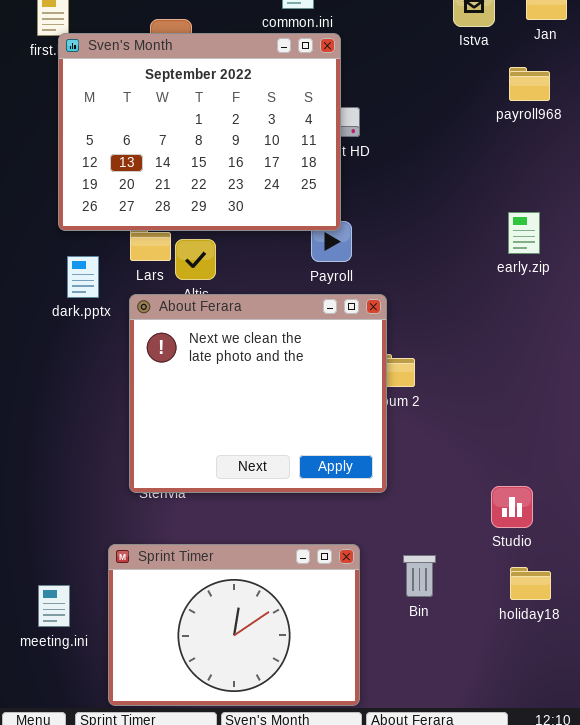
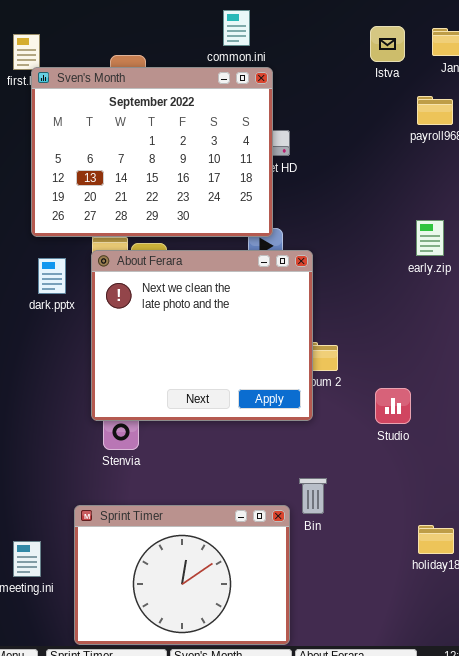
About Ferara: [129,294,387,493] -> [91,250,313,421], moved
Studio: [491,486,533,528] -> [375,388,411,424], moved
Bin: [403,555,436,597] -> [299,478,327,514], moved

